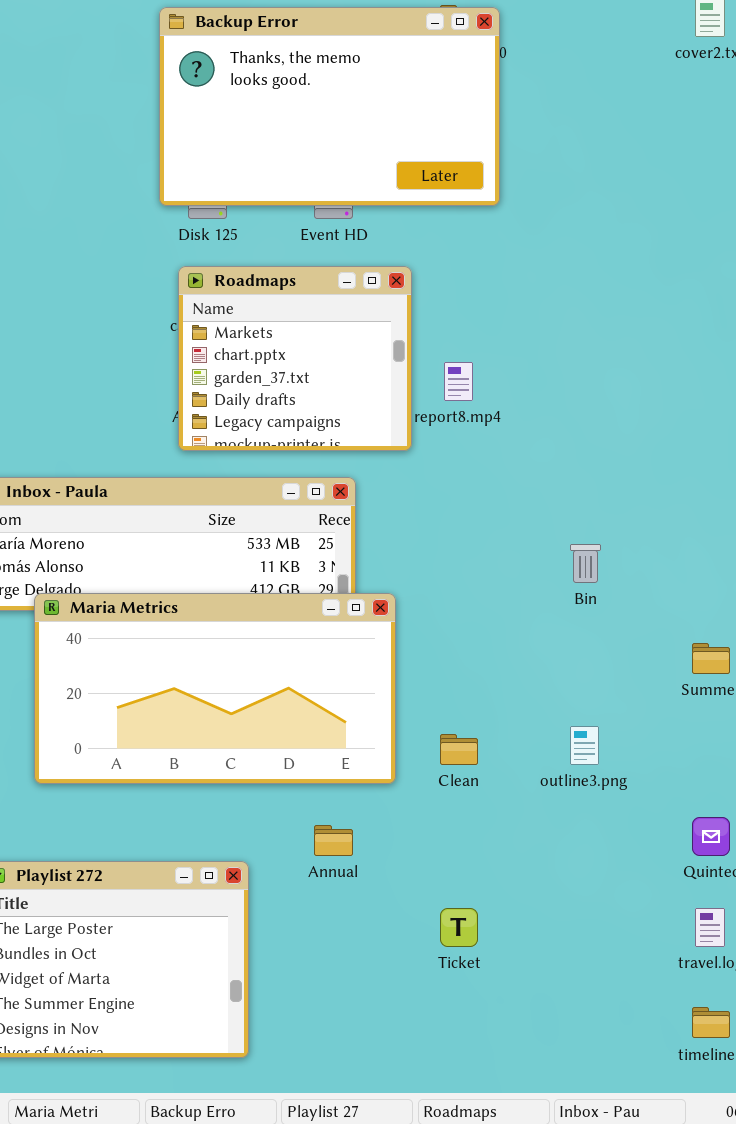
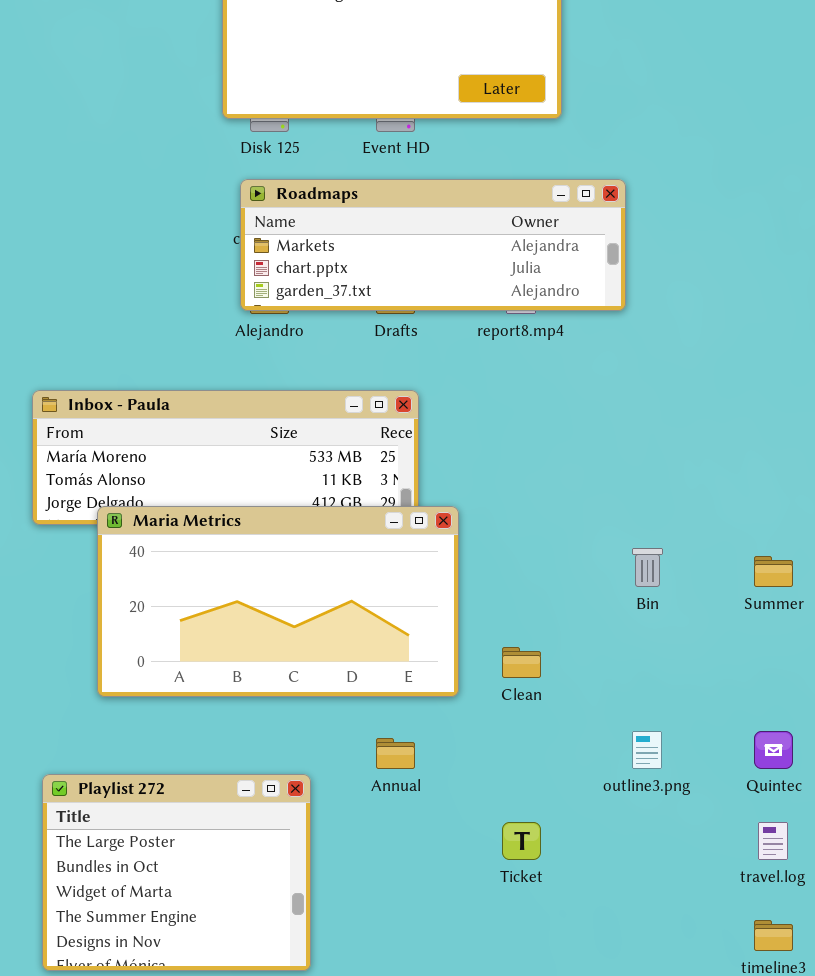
Roadmaps: [178,266,412,451] -> [240,179,626,311], resized
Bin: [570,544,601,583] -> [632,548,663,587], moved
outline3.png: [570,726,599,765] -> [632,731,662,769], moved

